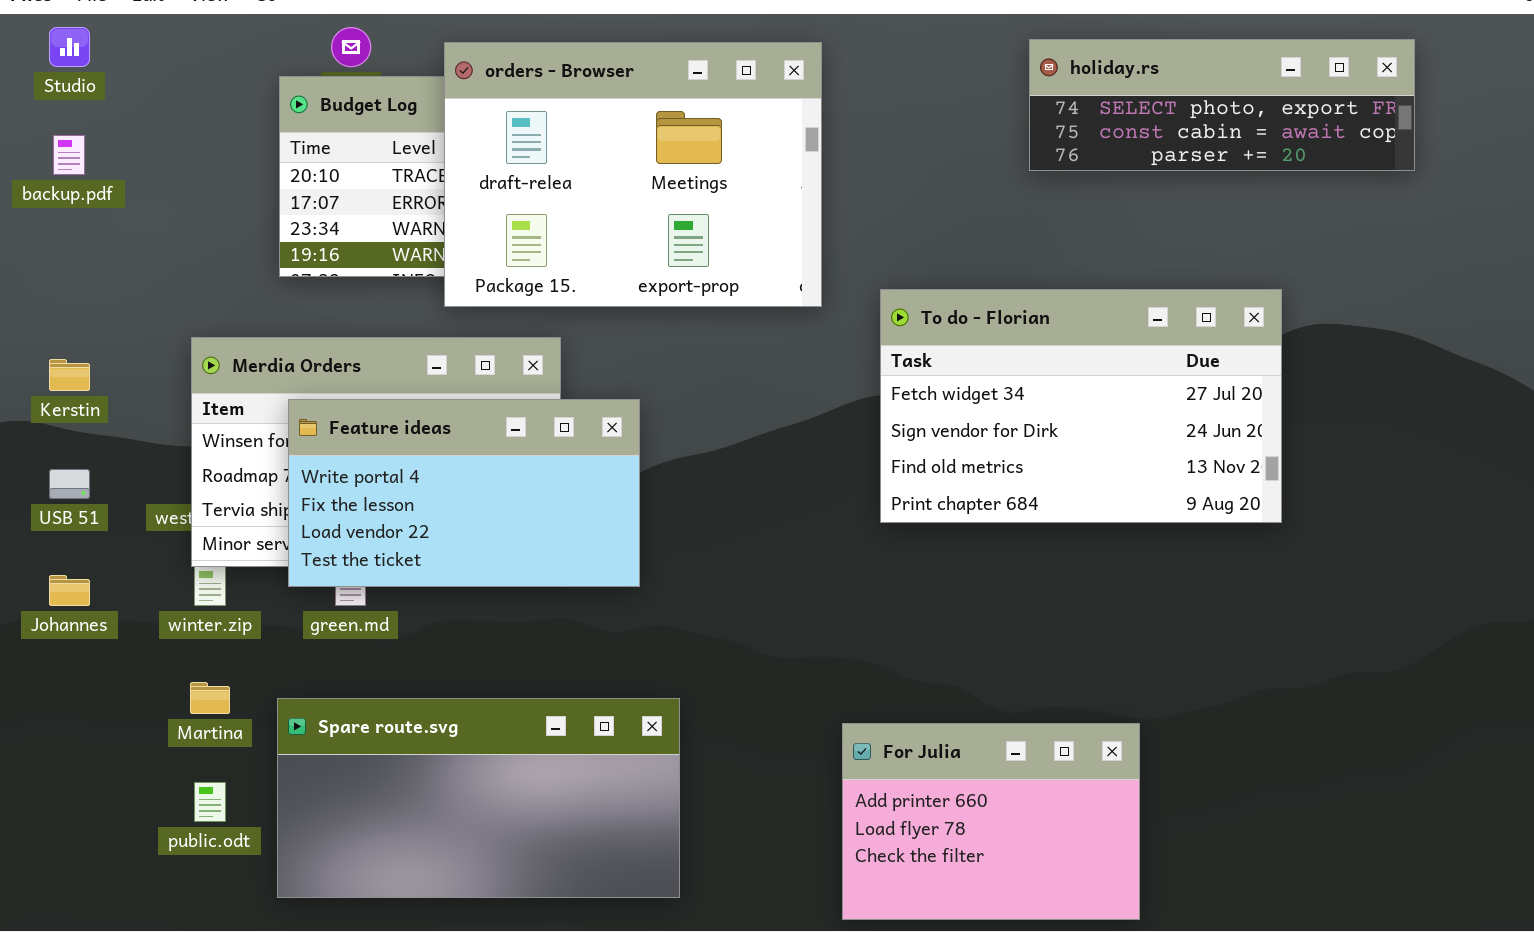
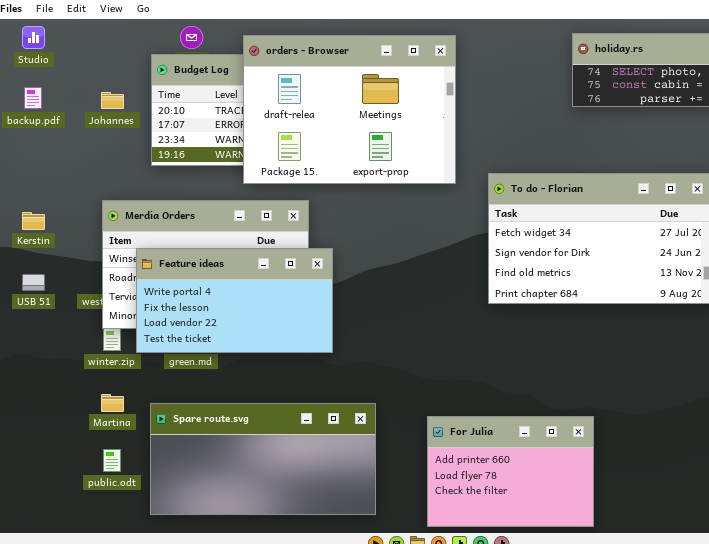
Feature ideas: [288,399,640,587] -> [136,248,333,353], moved
Johannes: [49,575,90,606] -> [101,92,124,109], moved
For Julia: [842,723,1140,920] -> [427,416,594,527], moved

